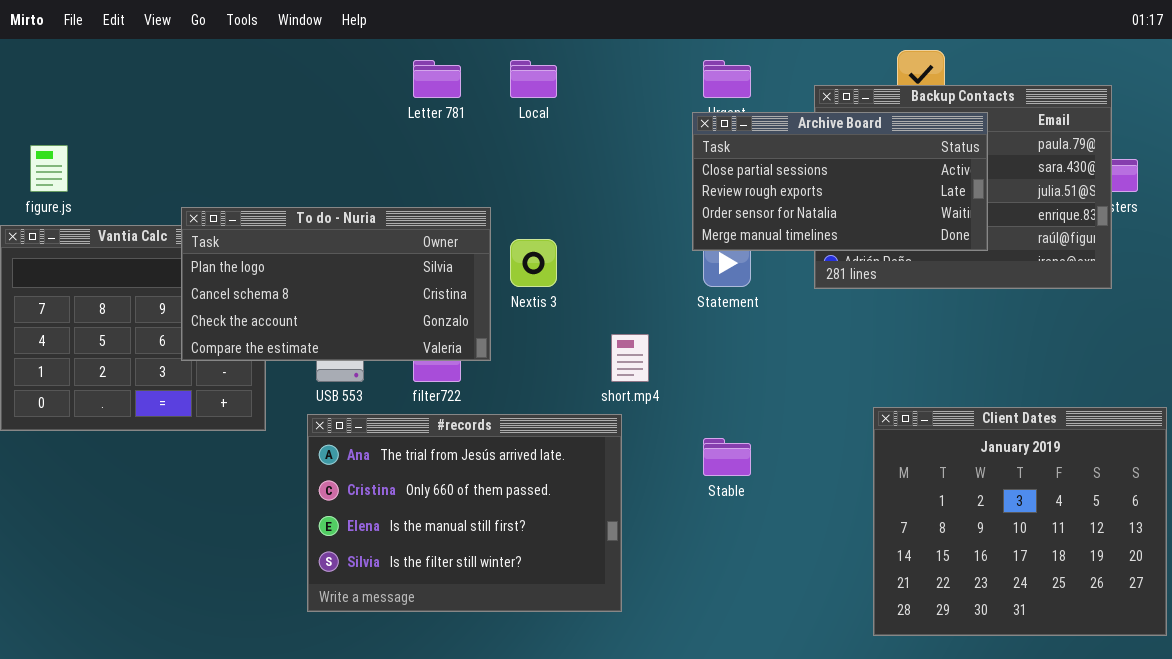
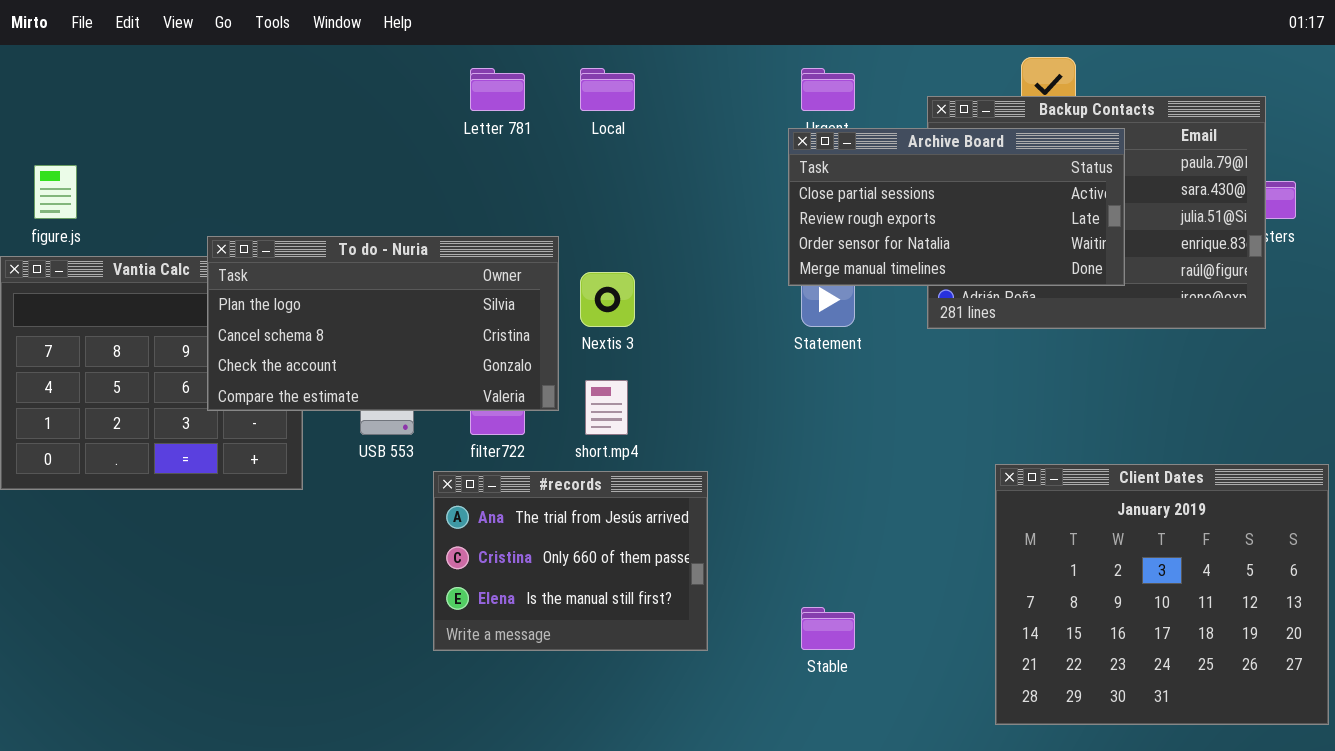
short.mp4: [611,334,649,382] -> [585,380,628,435], moved
#records: [307,414,622,612] -> [433,471,708,651], resized
Stable: [703,438,751,476] -> [801,607,855,650], moved

